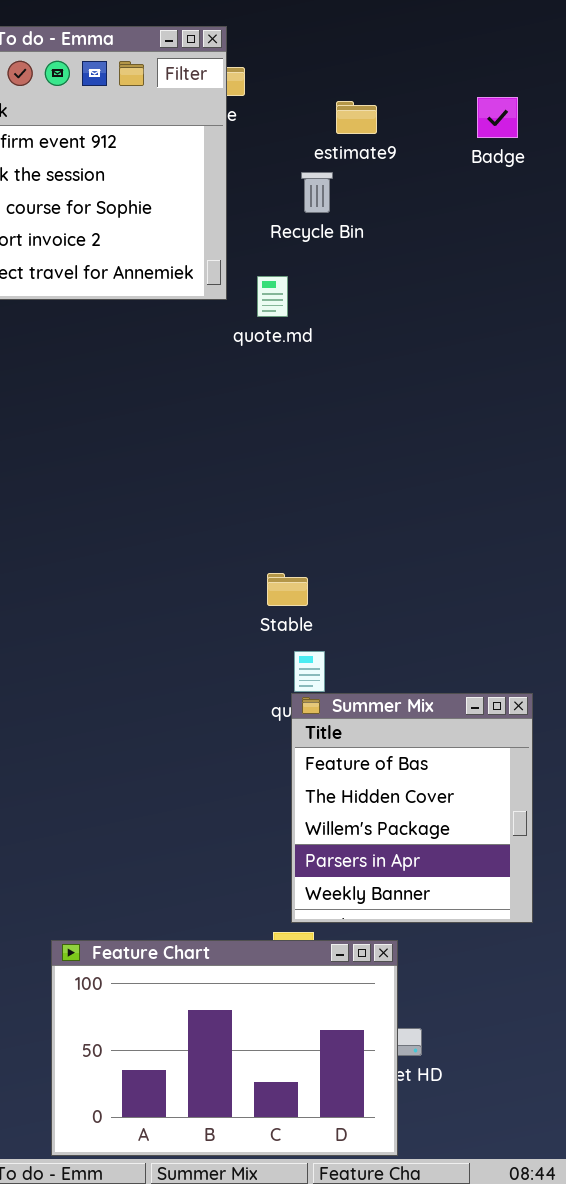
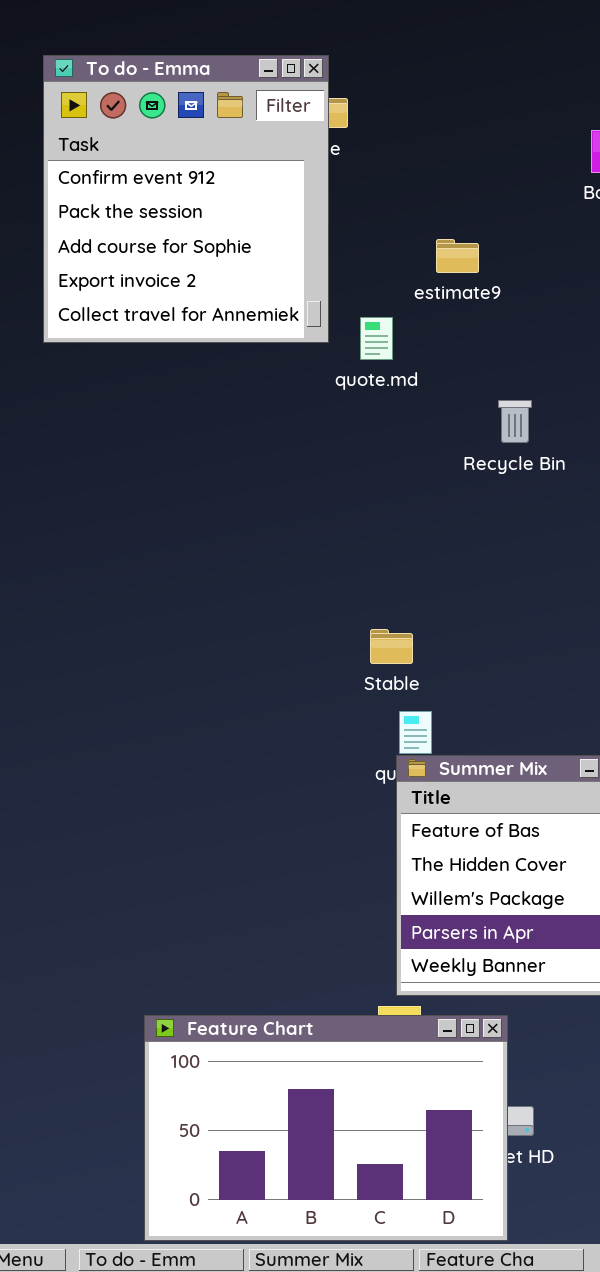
estimate9: [336,101,377,134] -> [436,239,479,273], moved
Recycle Bin: [301,172,333,213] -> [498,400,532,443], moved

